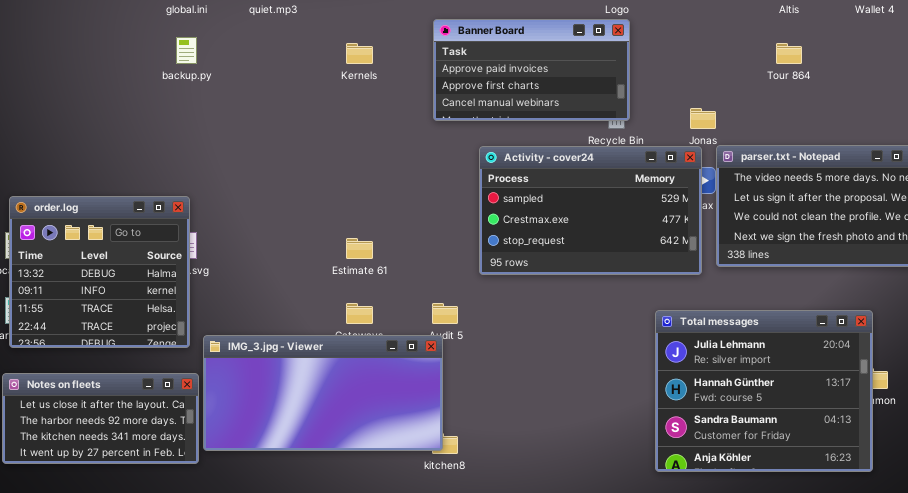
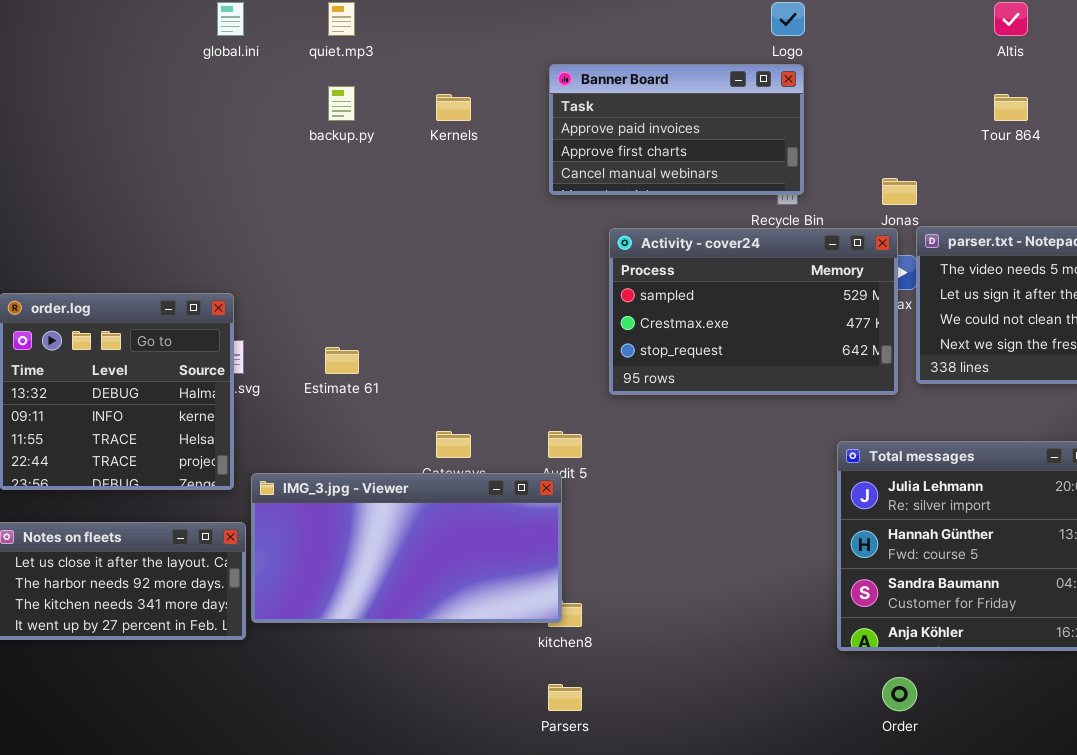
backup.py: [176,37,197,64] -> [328,86,355,121], moved
Estimate 61: [346,238,373,259] -> [325,347,359,374], moved

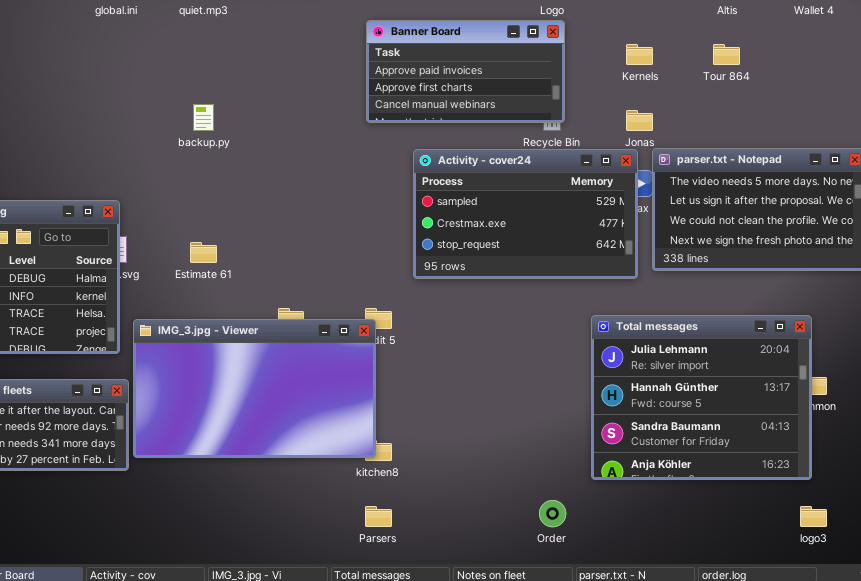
backup.py: [328,86,355,121] -> [193,104,214,131], moved
Kernels: [436,94,471,121] -> [626,44,653,65], moved
IMG_3.jpg - Viewer: [251,473,562,623] -> [133,319,376,458], resized
Order: [882,677,917,711] -> [539,500,566,527], moved

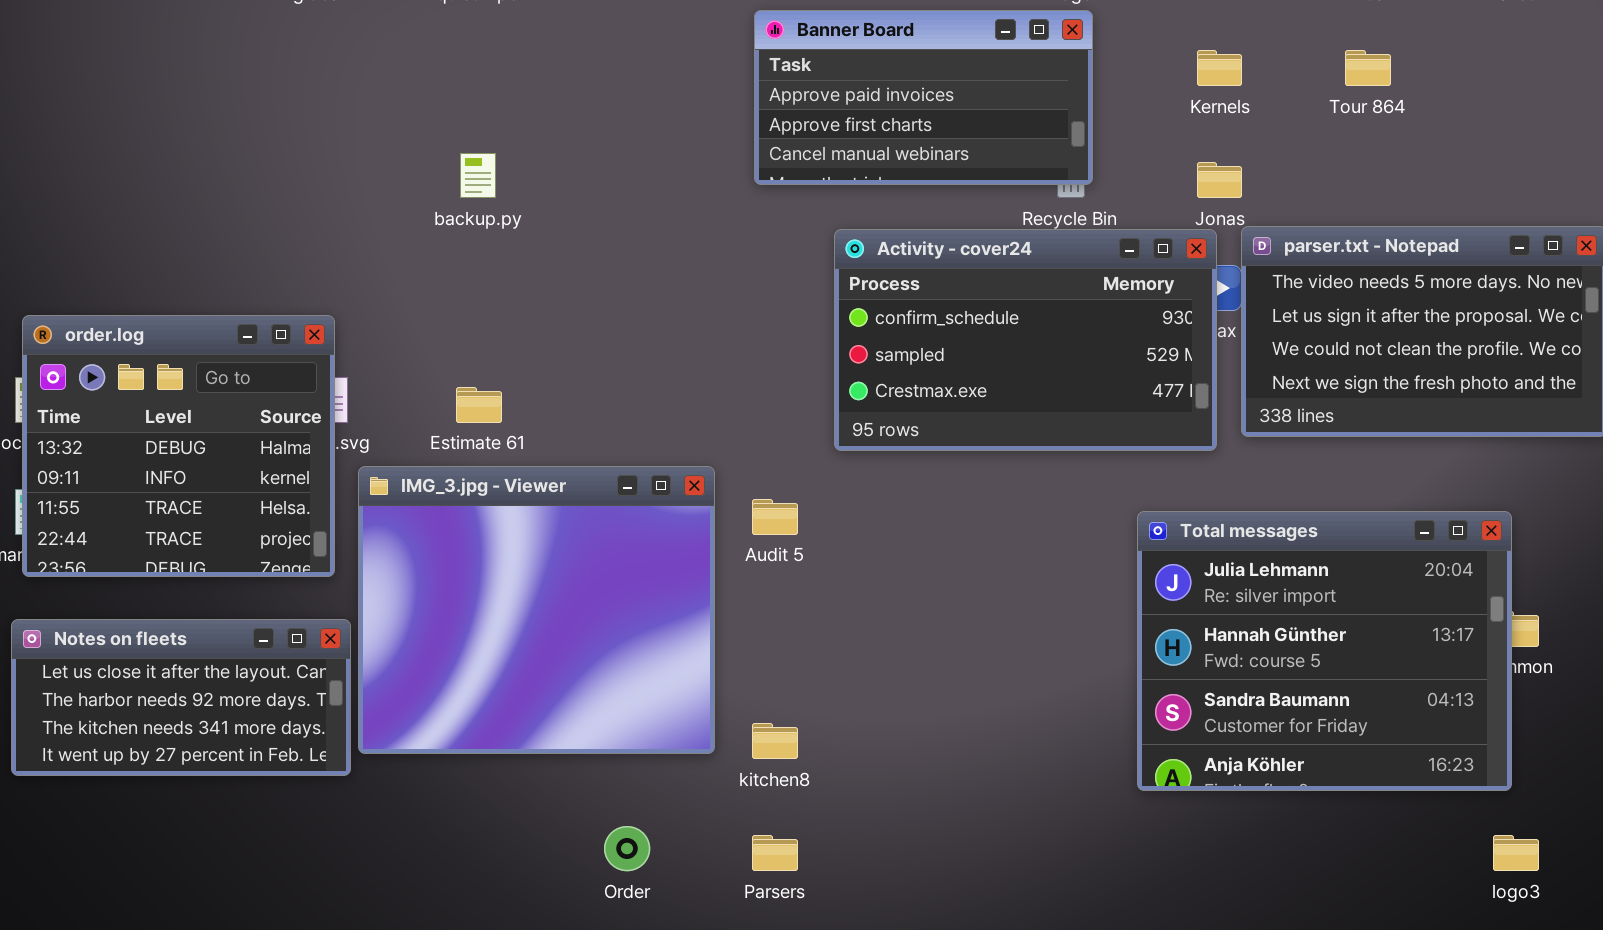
Activity - cover24: [413,149,638,279] -> [834,229,1217,451], scrolled up 1 row
IMG_3.jpg - Viewer: [133,319,376,458] -> [358,466,715,754], resized
Order: [539,500,566,527] -> [604,826,650,871], moved

